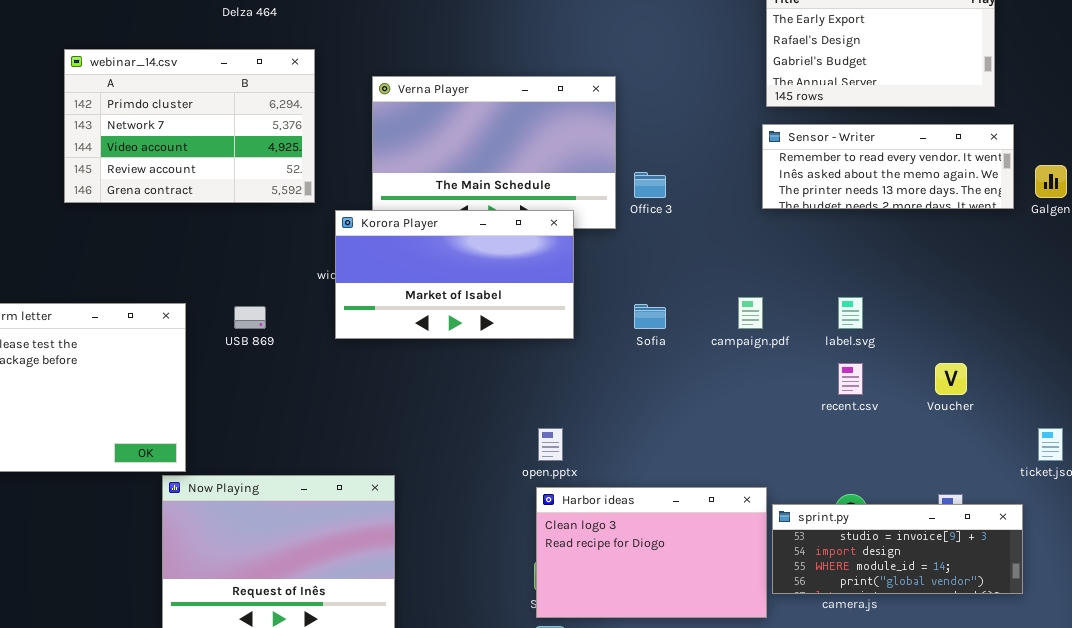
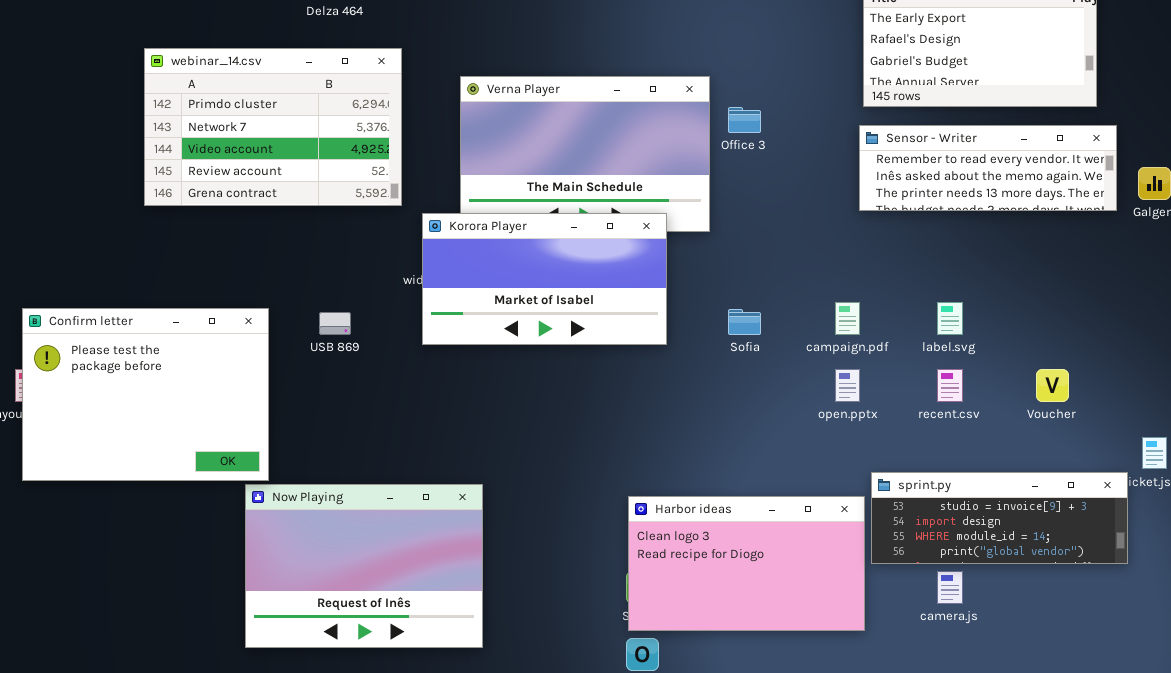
Office 3: [634,172,666,198] -> [728,107,761,133], moved
open.pptx: [538,428,563,461] -> [835,369,860,402], moved
sprint.py: [772,504,1023,594] -> [871,472,1128,564], moved

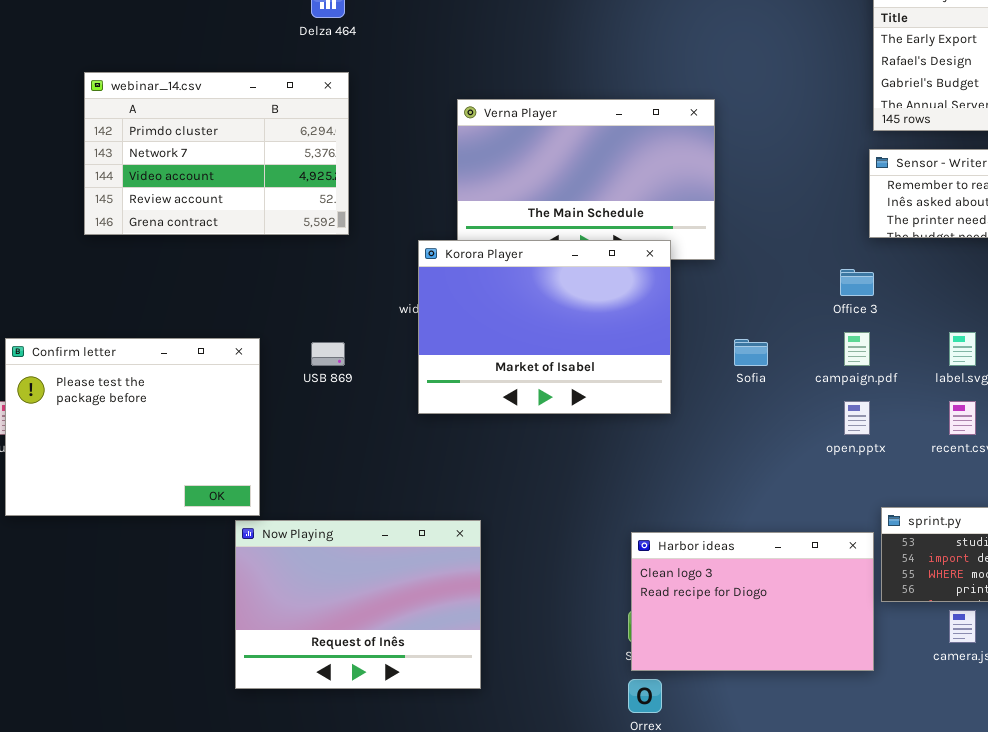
webinar_14.csv: [144,48,402,206] -> [84,72,349,235], moved
Office 3: [728,107,761,133] -> [840,269,874,296], moved
Korora Player: [422,213,667,345] -> [418,240,671,414], resized

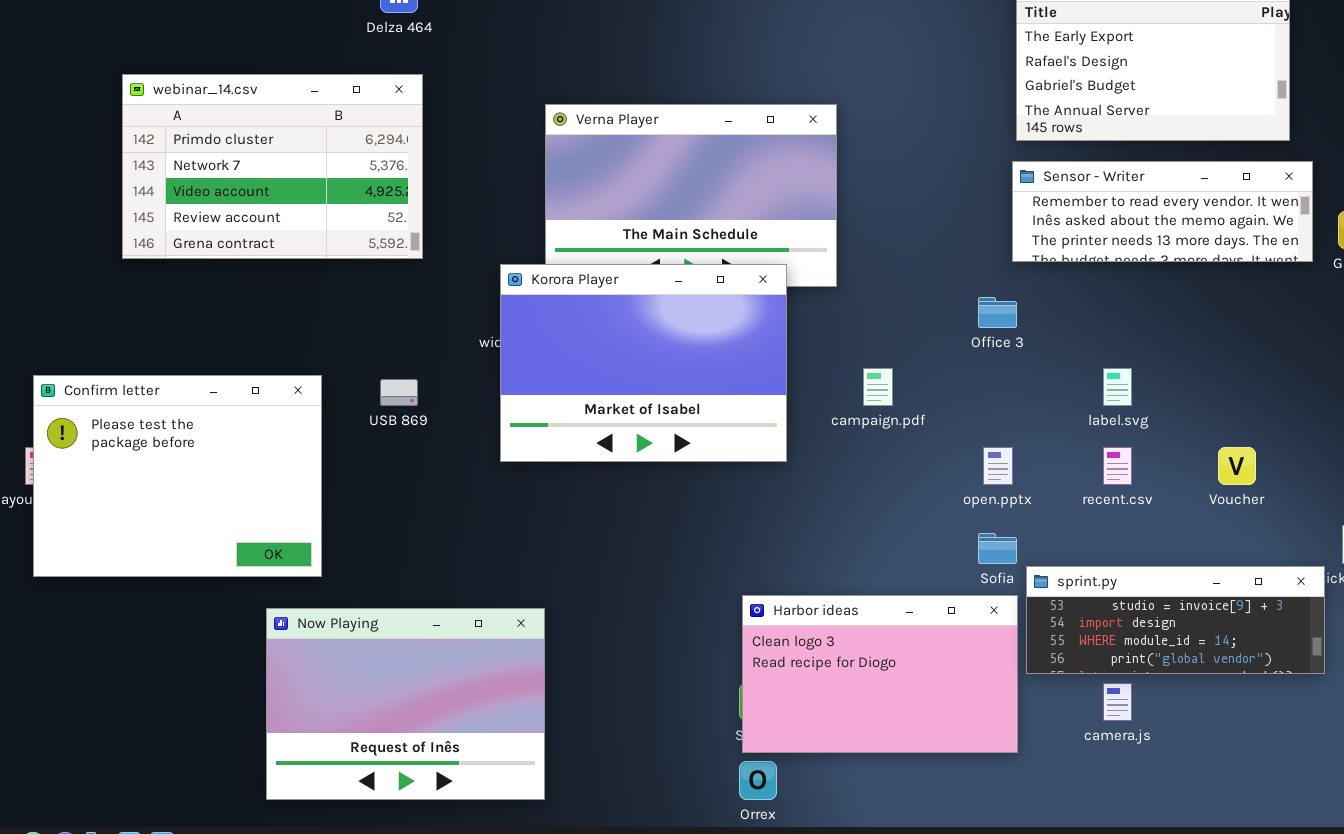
campaign.pdf: [844,332,870,366] -> [863,368,893,406], moved
Sofia: [734,339,768,366] -> [978,533,1017,564], moved
Now Playing: [235,520,481,689] -> [266,608,545,800], moved

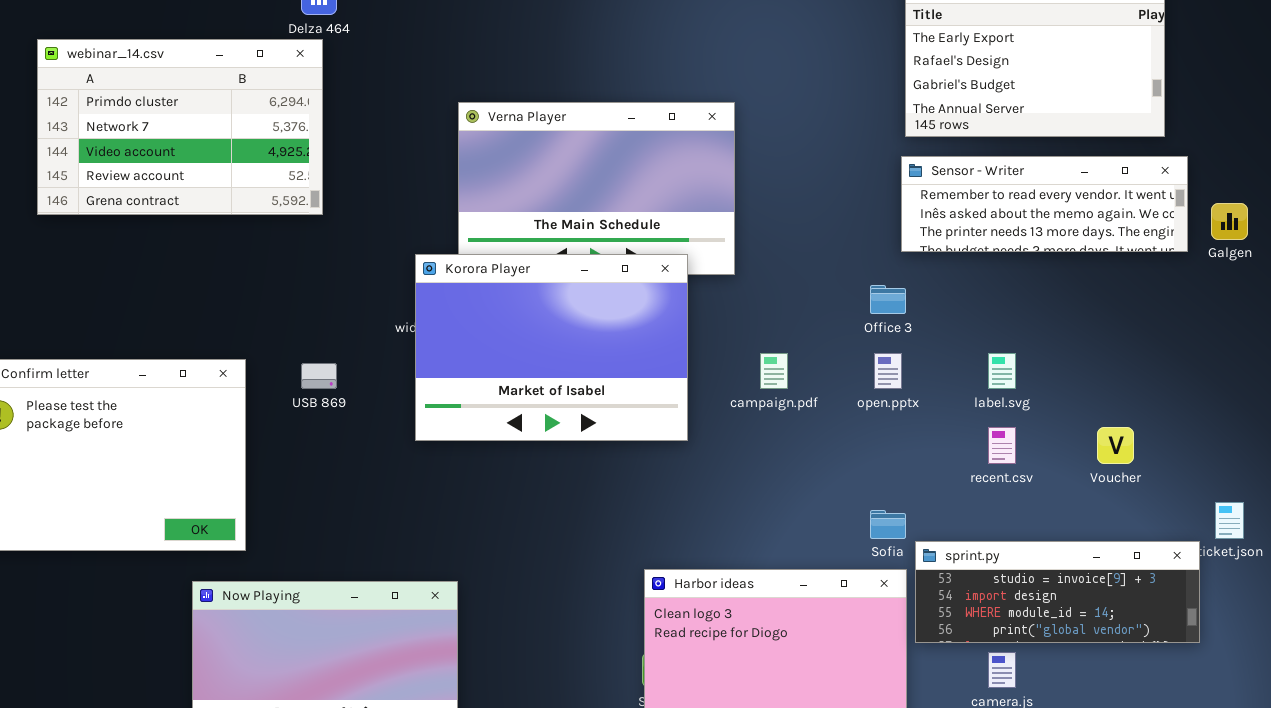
webinar_14.csv: [122,74,423,259] -> [37,39,323,215], moved
open.pptx: [983,447,1013,485] -> [874,353,902,389], moved

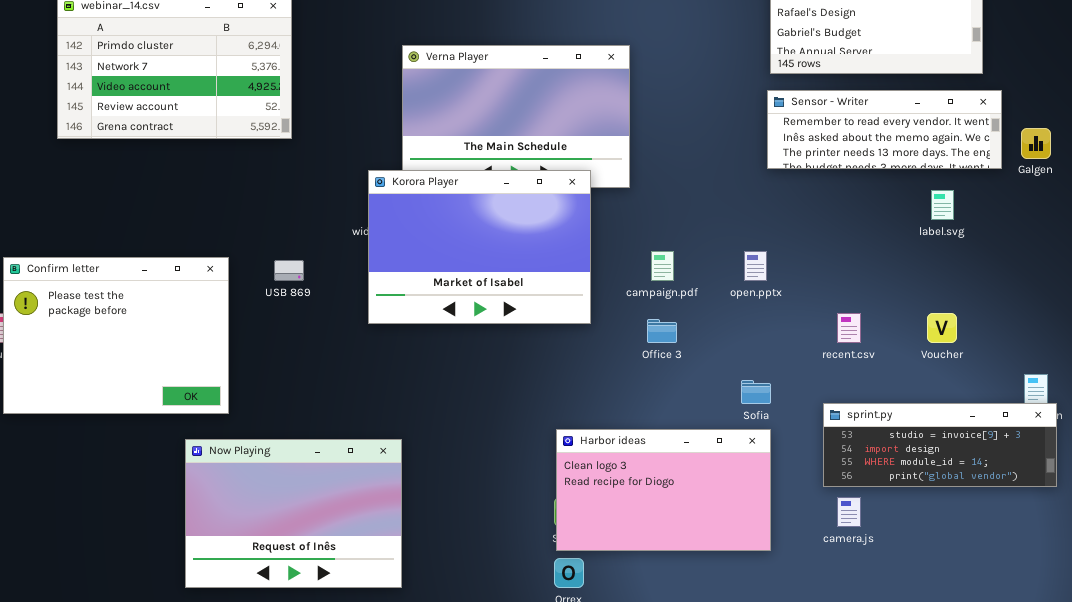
Office 3: [870,285,906,314] -> [647,319,677,343], moved
label.svg: [988,353,1016,389] -> [931,190,954,220], moved
sprint.py: [915,541,1200,643] -> [823,403,1057,487], moved

